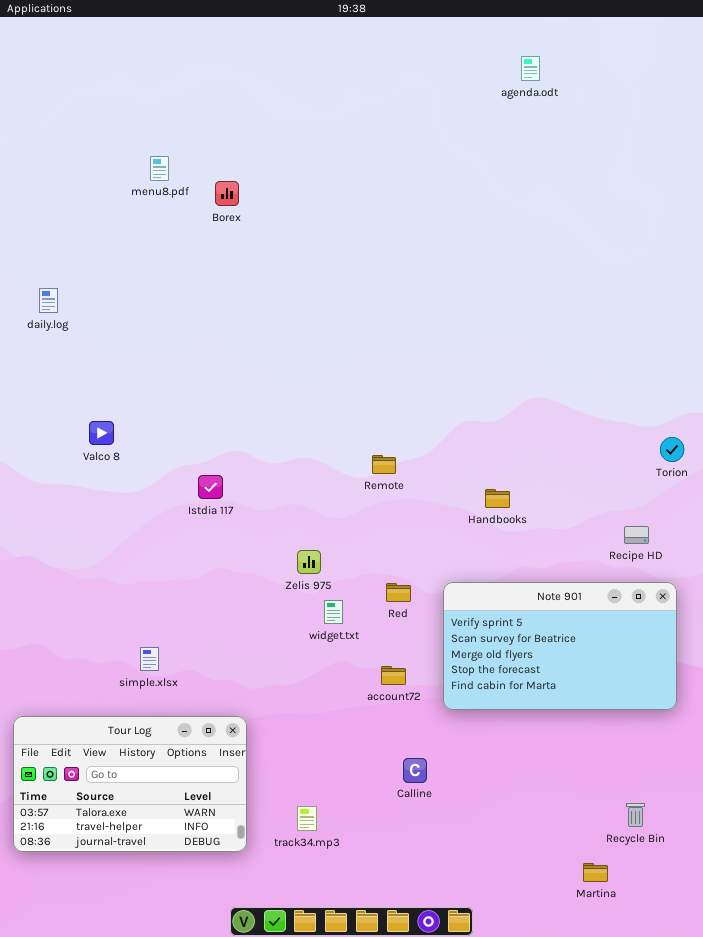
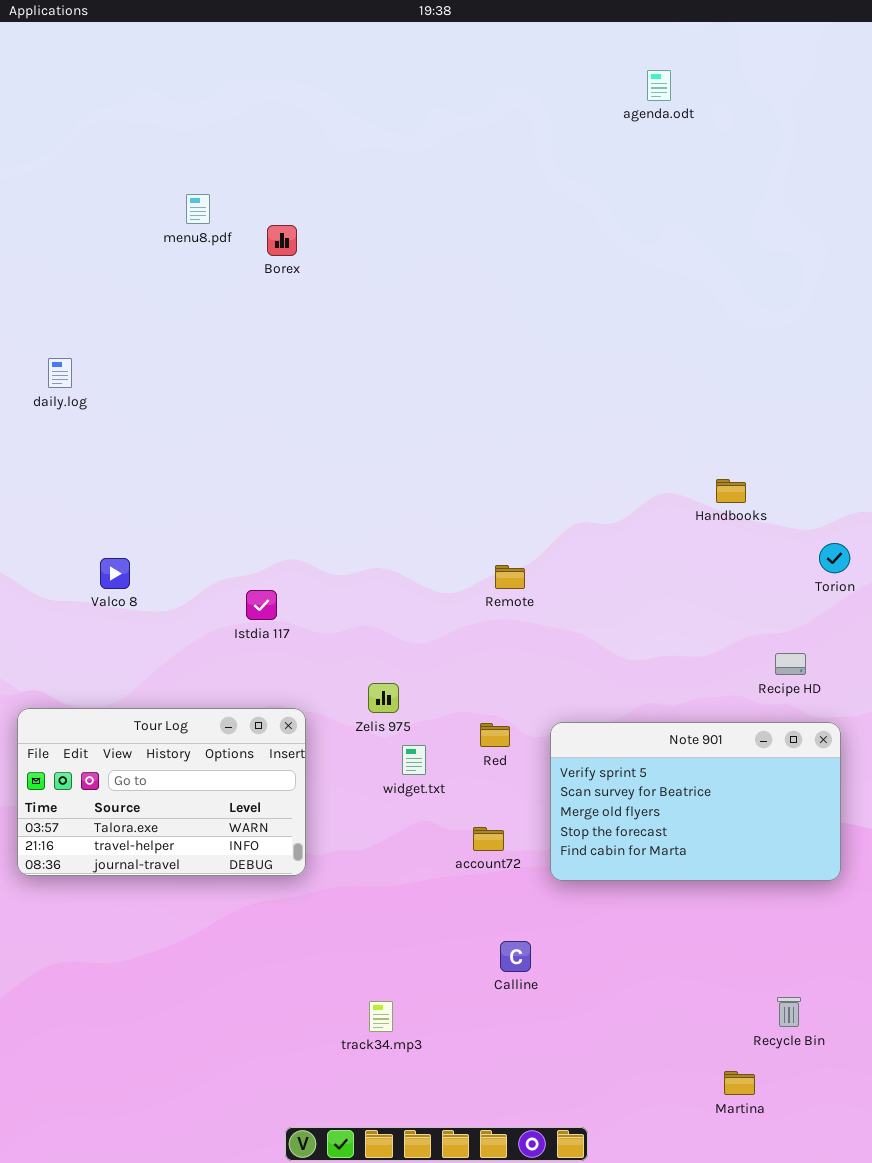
Valco 8: [89,421,114,445] -> [100,558,130,589], moved
Remote: [372,455,396,474] -> [495,565,525,589], moved
Handbooks: [485,489,510,508] -> [716,479,746,503], moved
Tour Log: [13,716,247,852] -> [17,708,306,876], moved

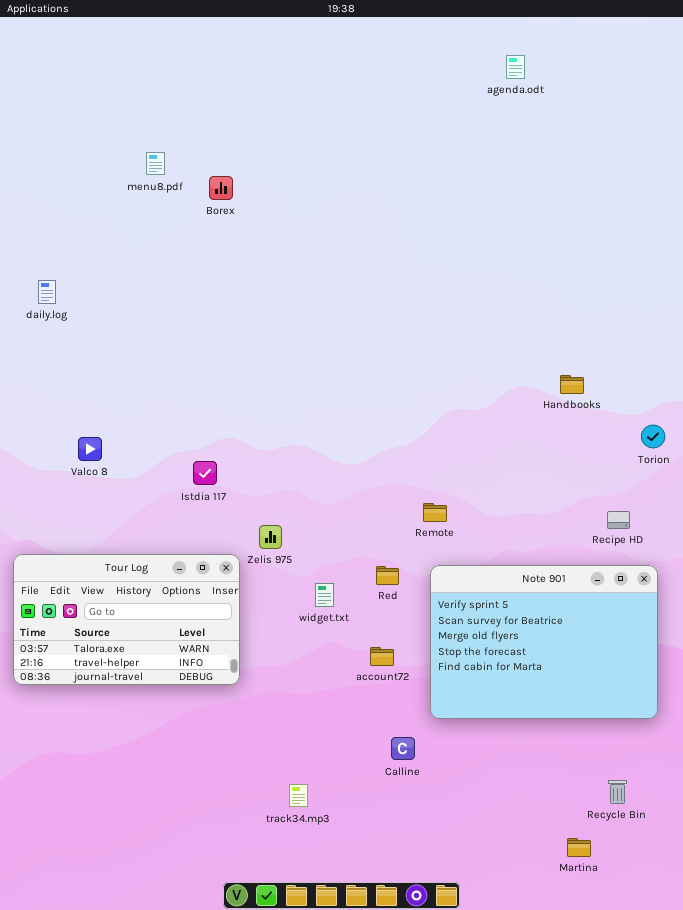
Remote: [495,565,525,589] -> [423,503,447,522], moved
Zelis 975: [368,683,399,713] -> [259,525,282,549], moved
Note 901: [550,722,841,881] -> [430,565,658,719], resized

